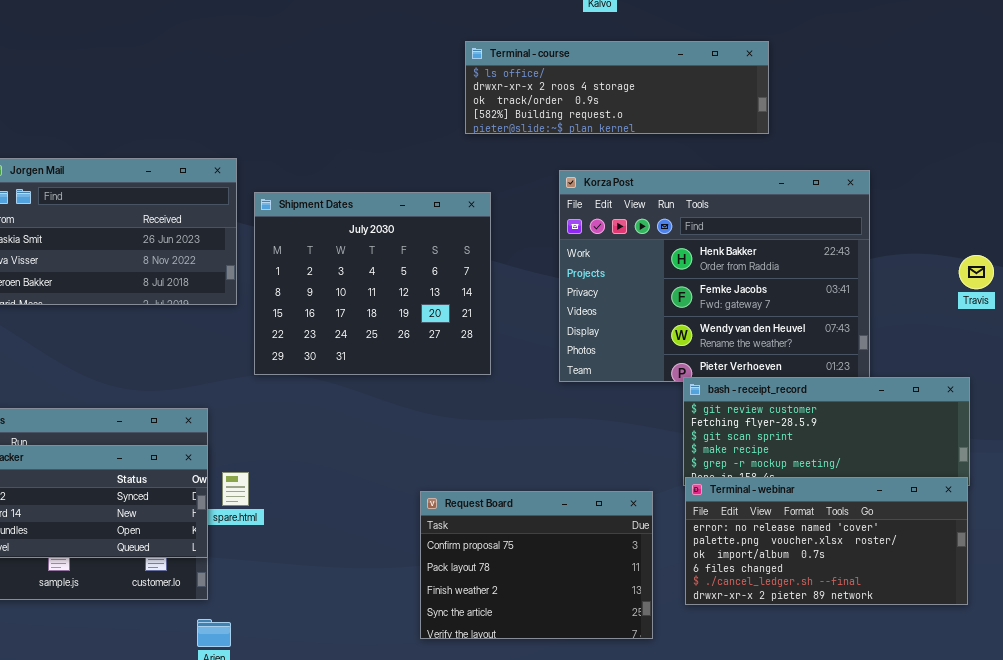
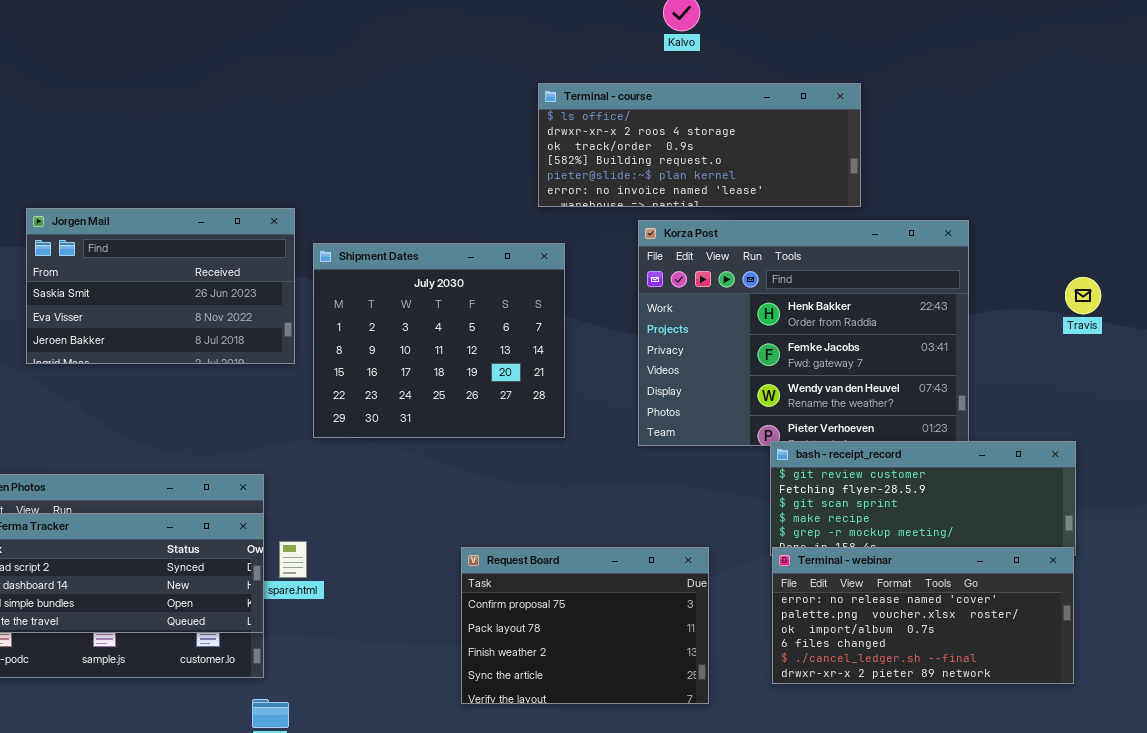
Terminal - course: [465,41,769,134] -> [538,83,861,207], resized
Travis: [959,255,994,289] -> [1065,277,1101,314], moved
Request Board: [420,491,653,639] -> [461,547,709,704], moved

